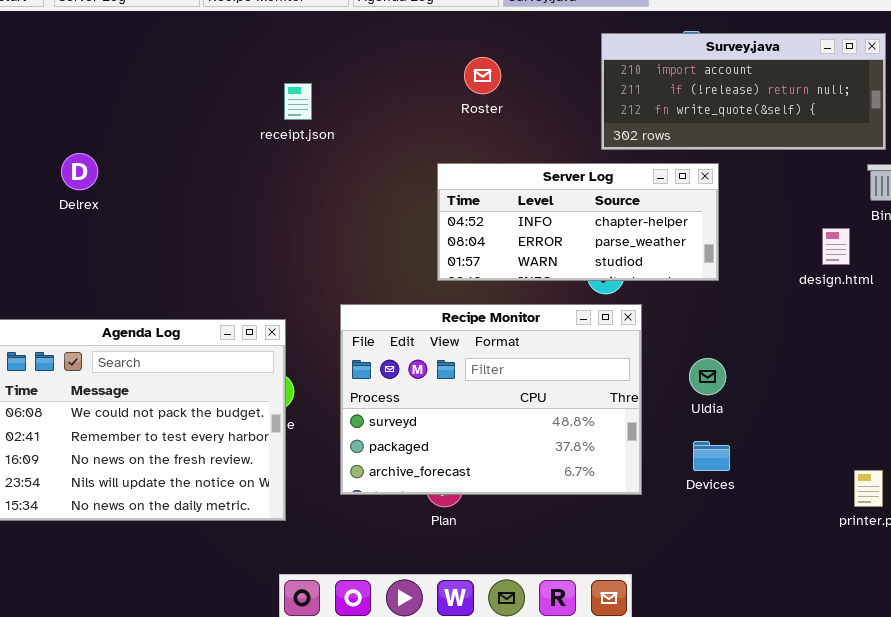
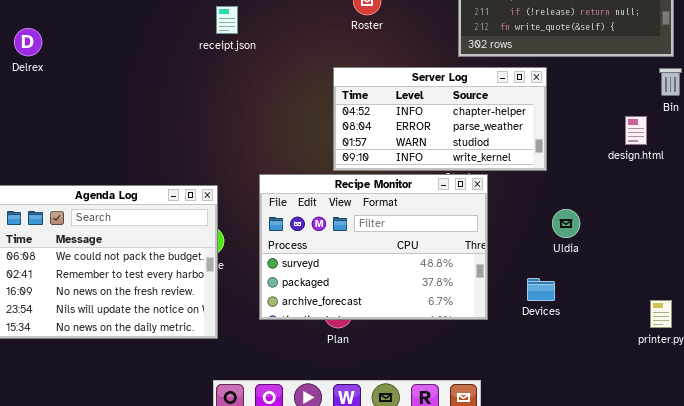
Delrex: [61,153,98,190] -> [14,28,42,56], moved
Server Log: [437,163,719,281] -> [333,67,547,171], resized
Uldia: [689,358,726,395] -> [552,209,580,238], moved

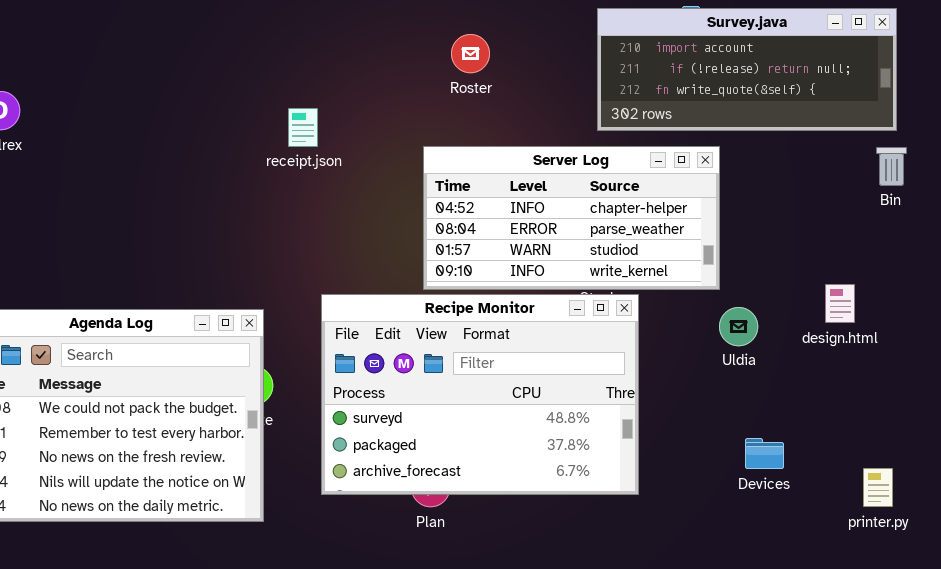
receipt.json: [216,6,238,34] -> [288,108,318,147], moved
design.html: [625,116,647,145] -> [825,284,855,323], moved
Uldia: [552,209,580,238] -> [719,307,758,346], moved
Devices: [527,278,555,301] -> [745,438,784,469], moved

